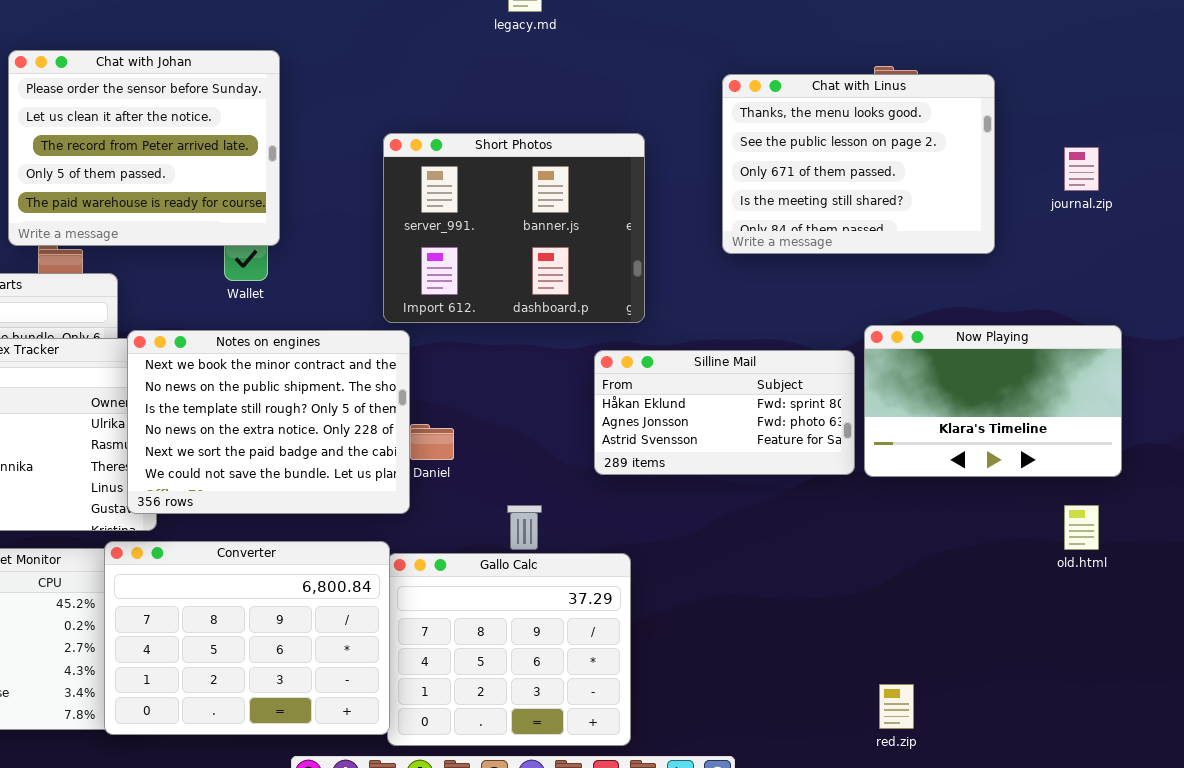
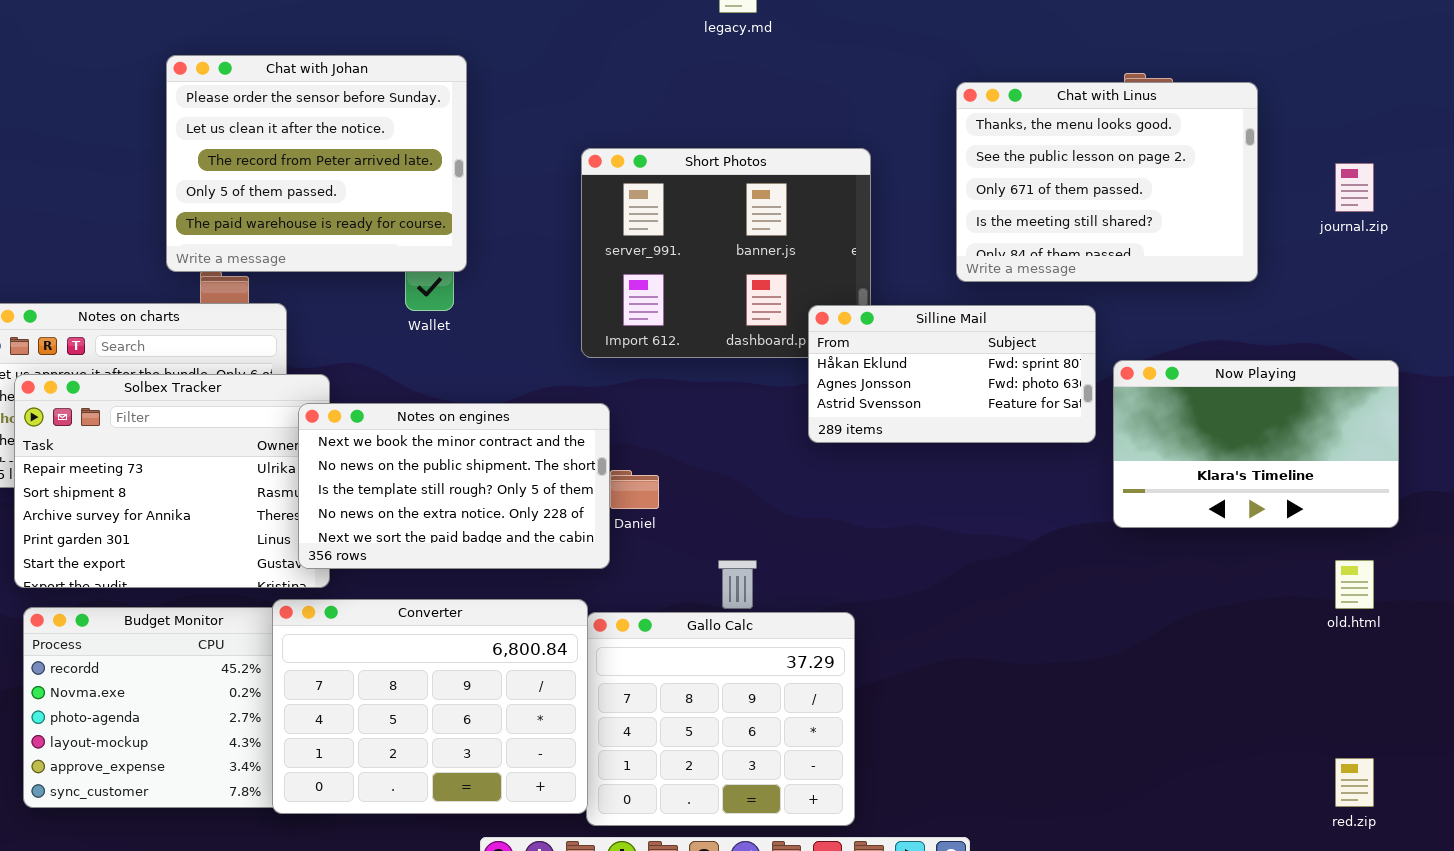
Notes on engines: [127,330,410,514] -> [298,403,610,569], resized
Silline Mail: [594,350,855,475] -> [808,305,1096,443], moved
red.zip: [879,684,914,729] -> [1335,758,1374,807], moved

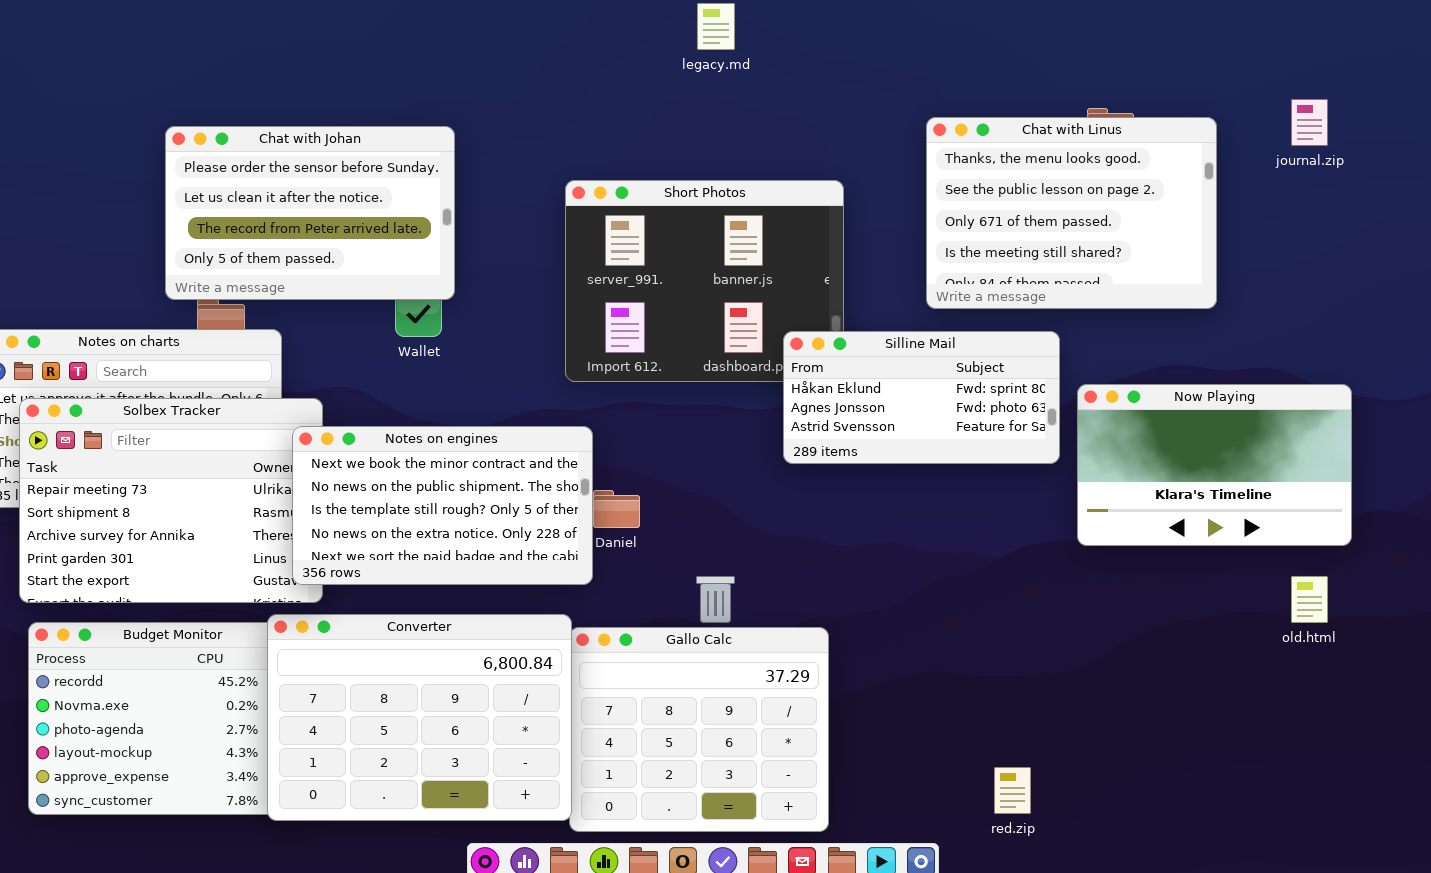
Chat with Johan: [166,55,467,272] -> [165,126,455,300], resized
journal.zip: [1335,163,1374,212] -> [1291,99,1328,146], moved
red.zip: [1335,758,1374,807] -> [994,767,1031,814], moved

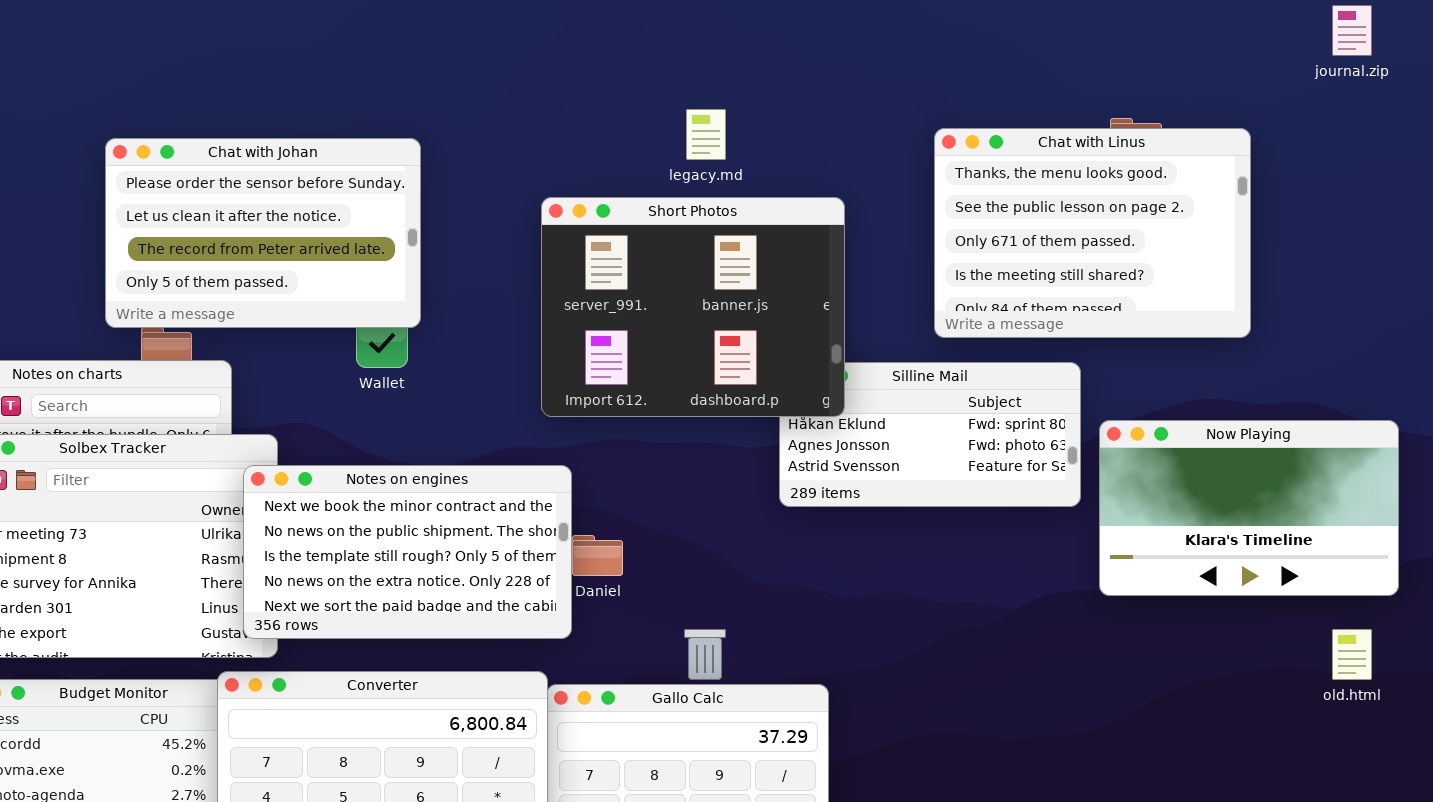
legacy.md: [697,3,735,50] -> [686,109,726,160], moved
journal.zip: [1291,99,1328,146] -> [1332,5,1372,56], moved
Short Photos: [565,180,844,382] -> [541,197,845,417], raised

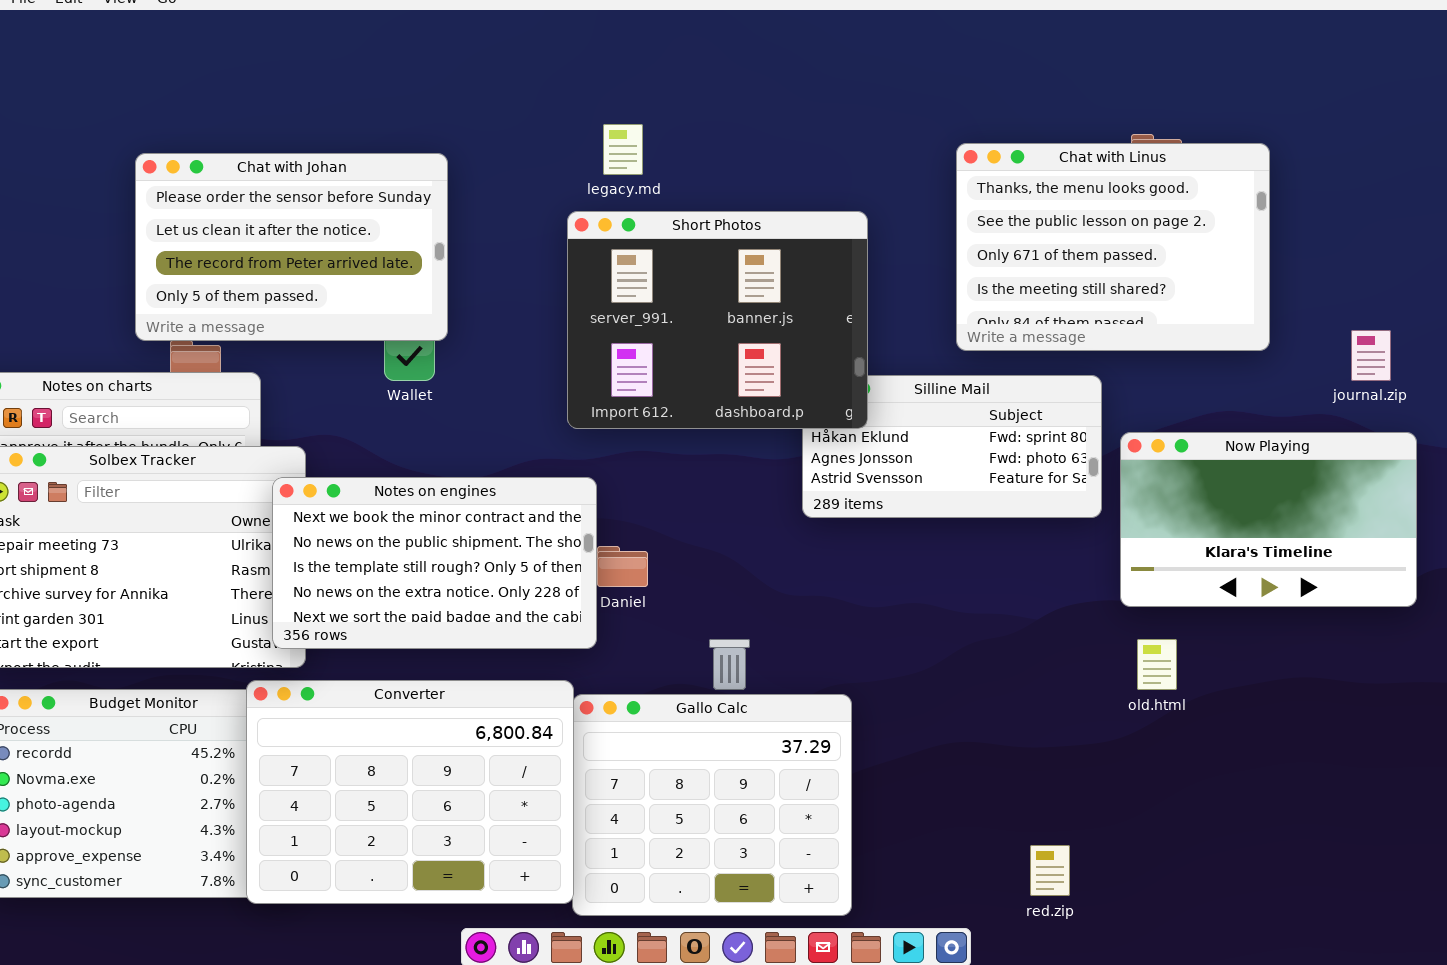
journal.zip: [1332,5,1372,56] -> [1351,330,1391,381], moved
legacy.md: [686,109,726,160] -> [603,124,643,175], moved
old.html: [1332,629,1372,680] -> [1137,639,1177,690], moved

